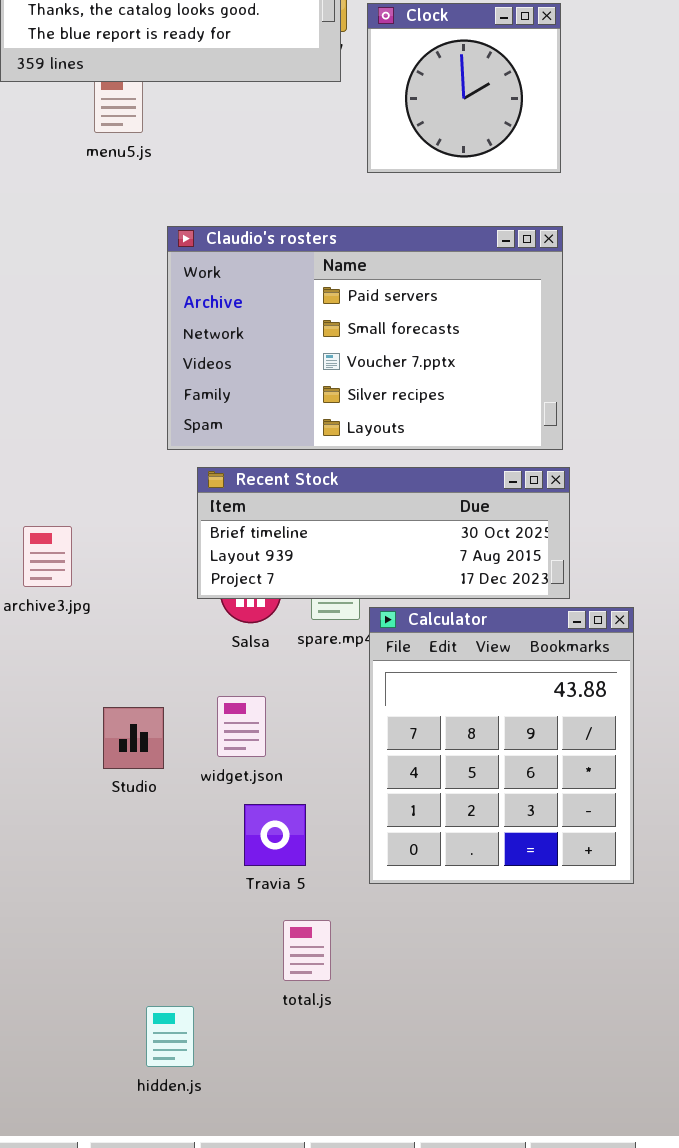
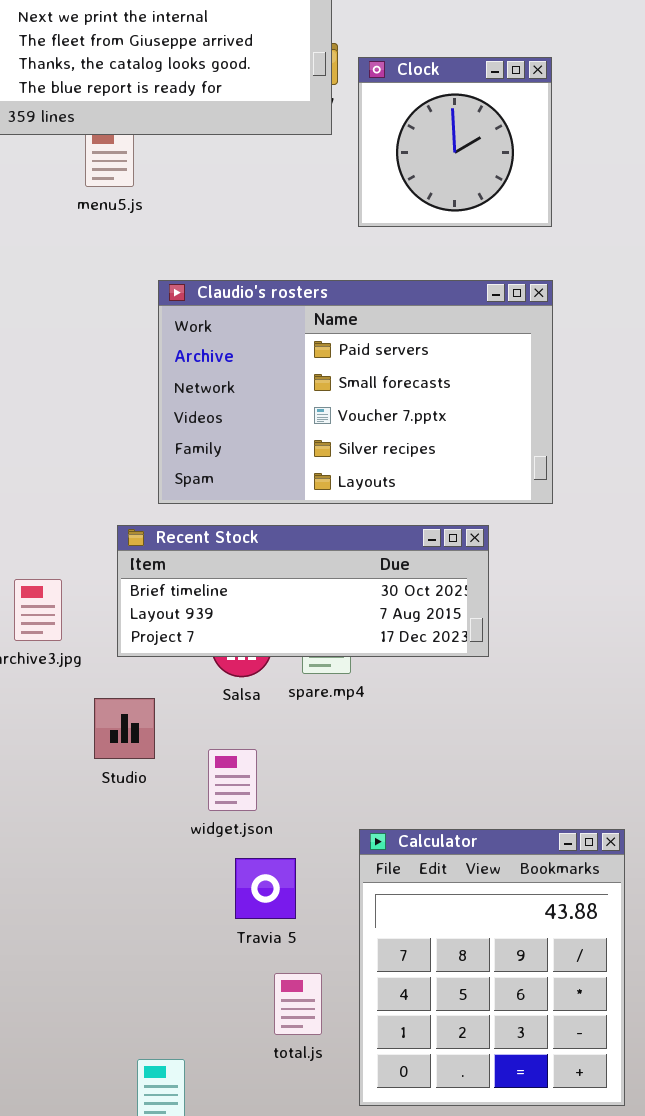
Recent Stock: [197,467,570,599] -> [117,525,489,657], moved
Calculator: [369,607,634,884] -> [359,829,625,1106], moved
Studio: [103,707,164,769] -> [94,698,155,759], moved

